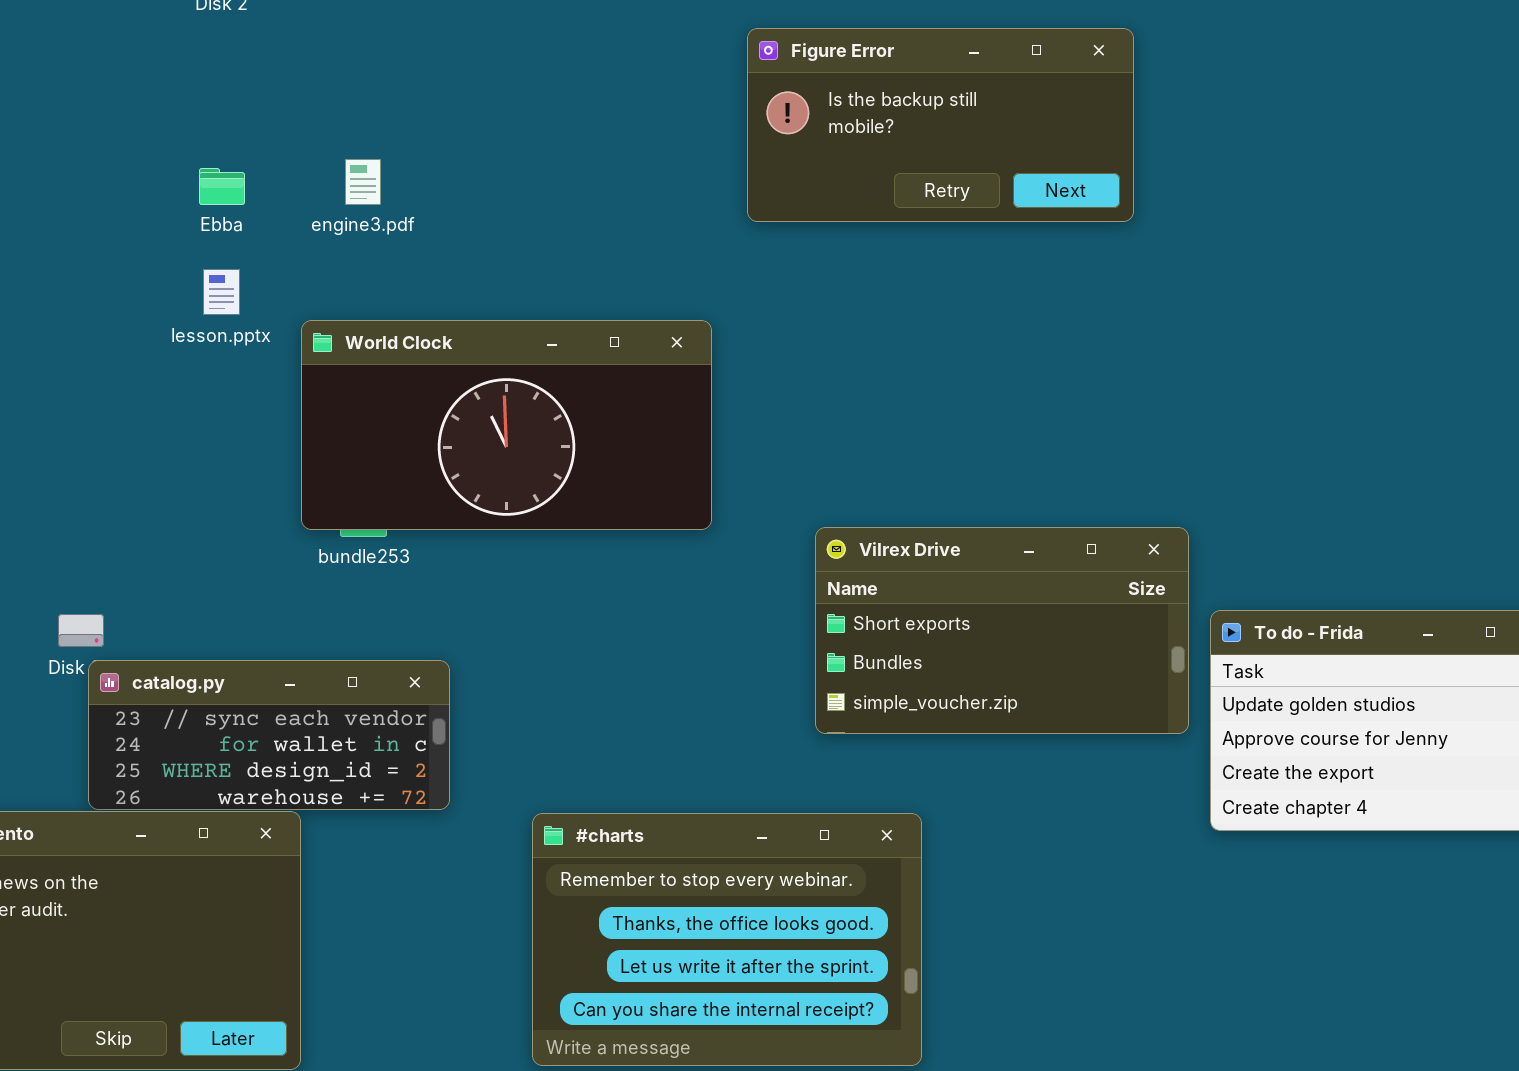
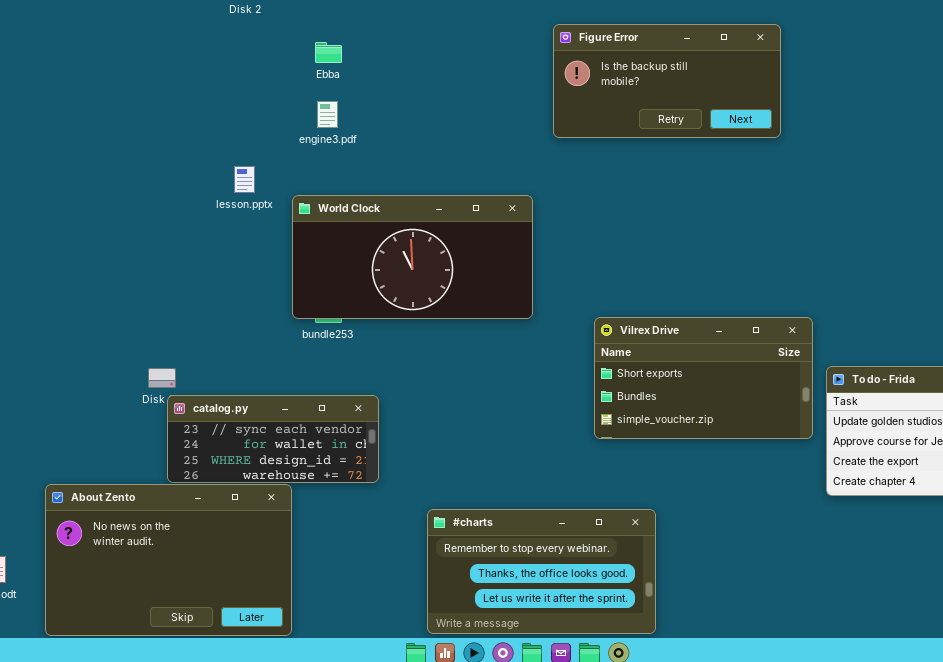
Ebba: [199,168,245,205] -> [315,42,342,63], moved
#charts: [532,813,922,1066] -> [427,509,656,634], resized

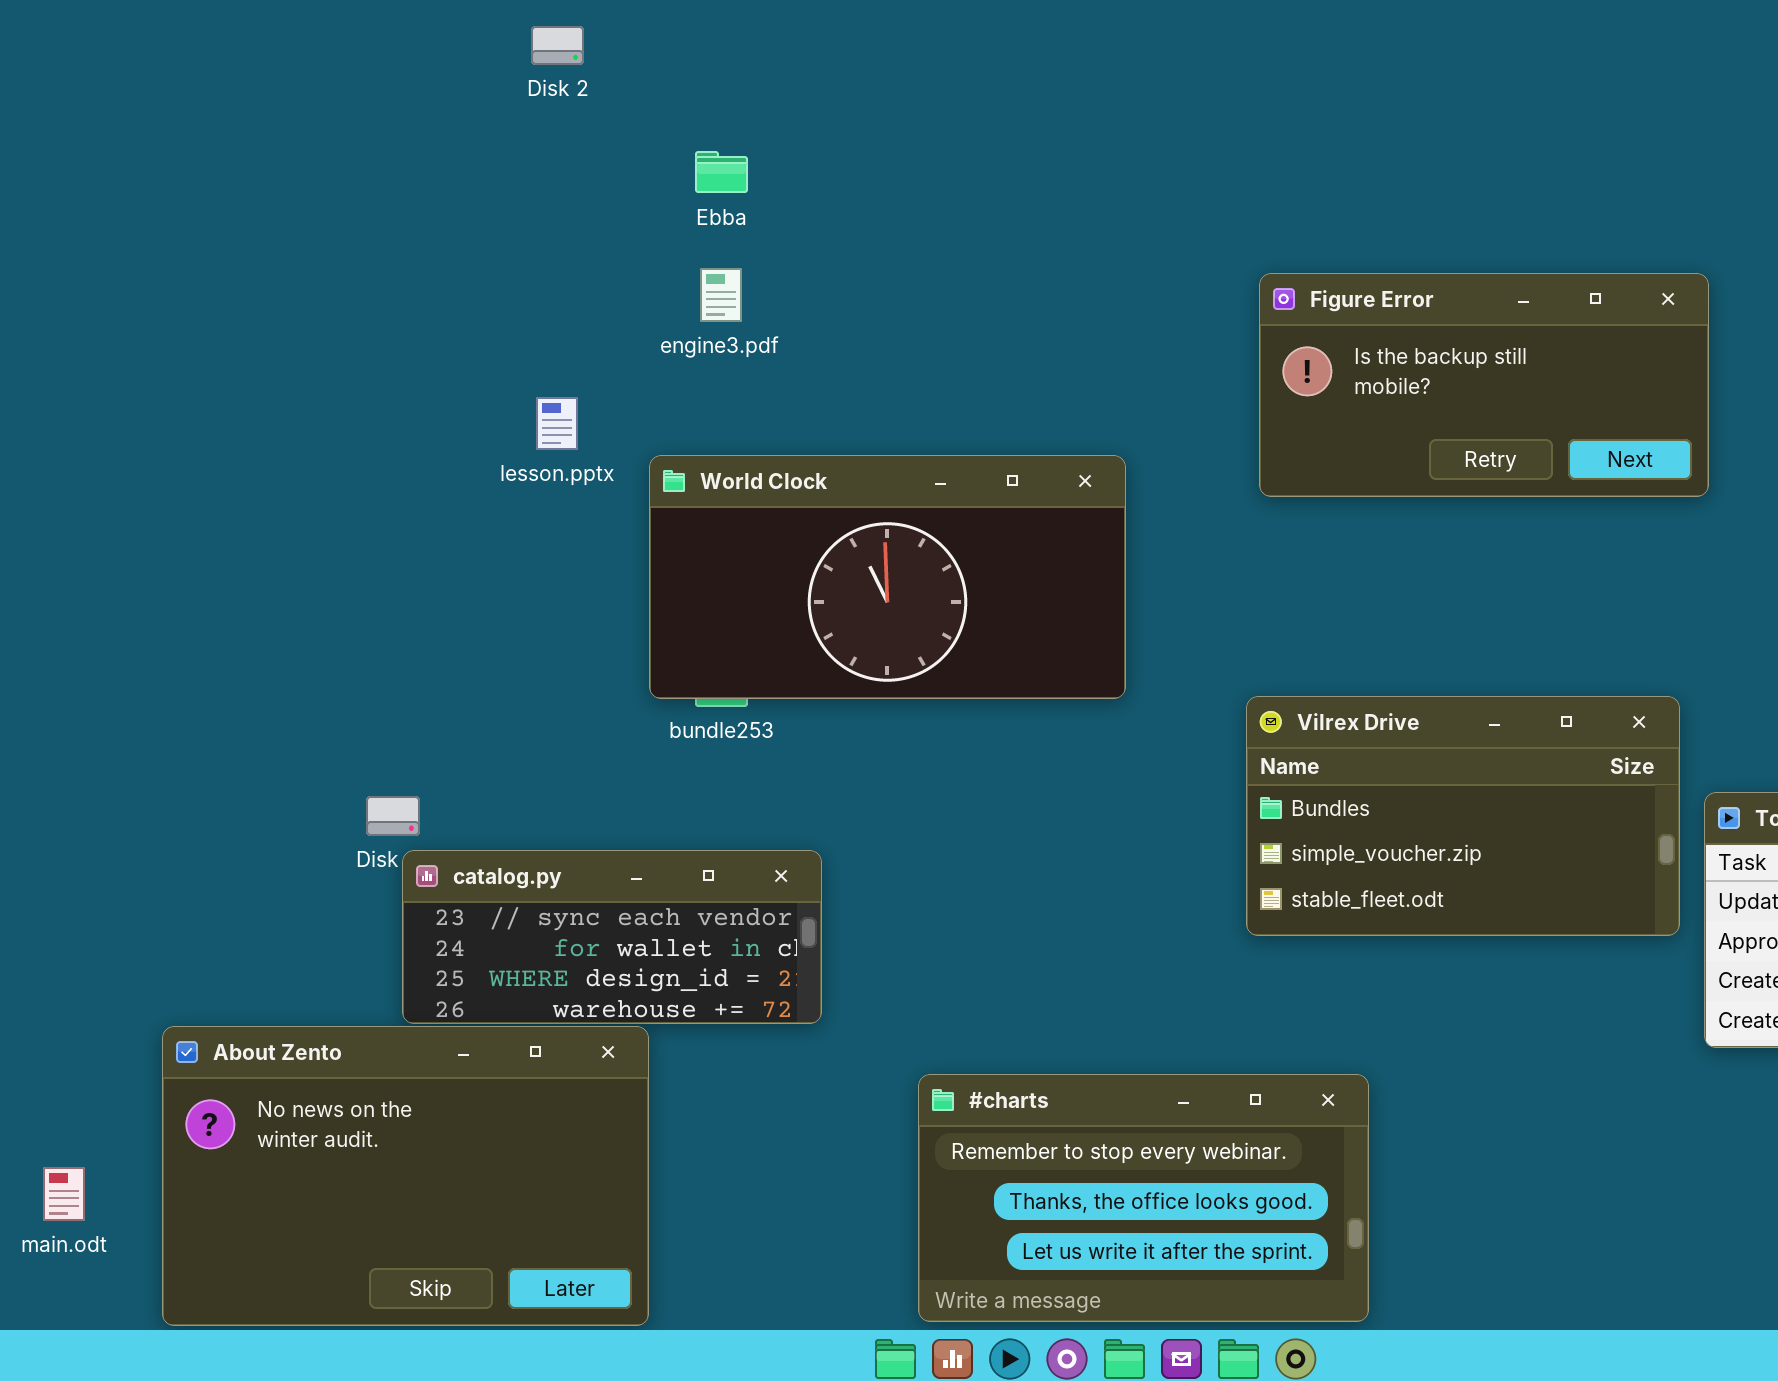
Figure Error: [553,24,781,138] -> [1259,273,1709,497], moved
Vilrex Drive: [594,317,813,439] -> [1246,696,1680,936], scrolled down 1 row

